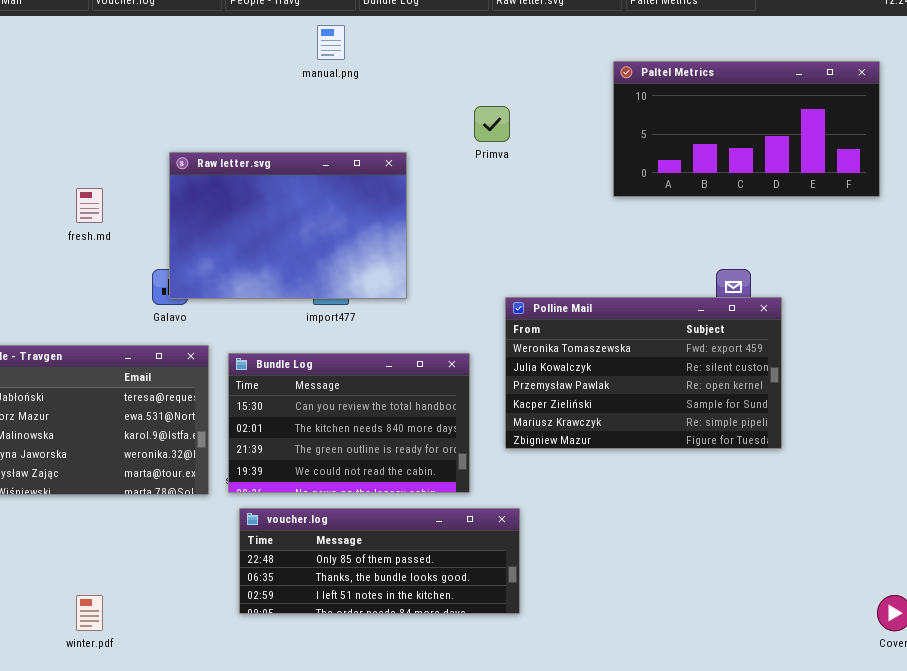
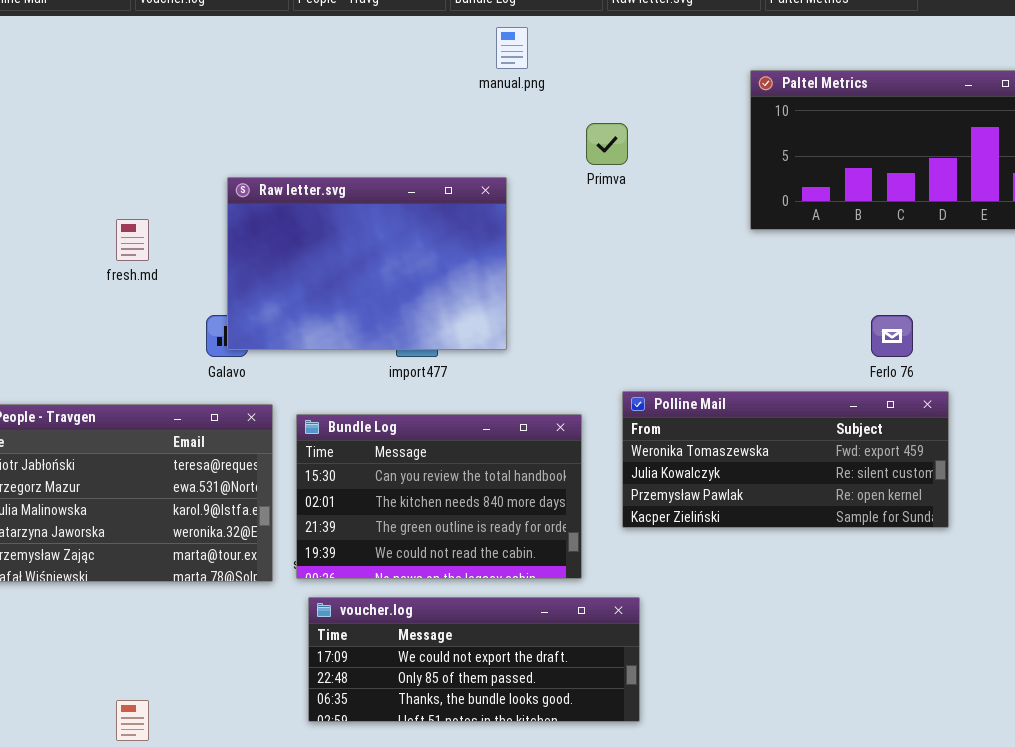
manual.png: [317,25,345,60] -> [496,27,528,69], moved
Polline Mail: [505,297,782,449] -> [622,391,949,528], resized
voucher.log: [239,508,520,614] -> [308,597,640,722], scrolled up 1 row

